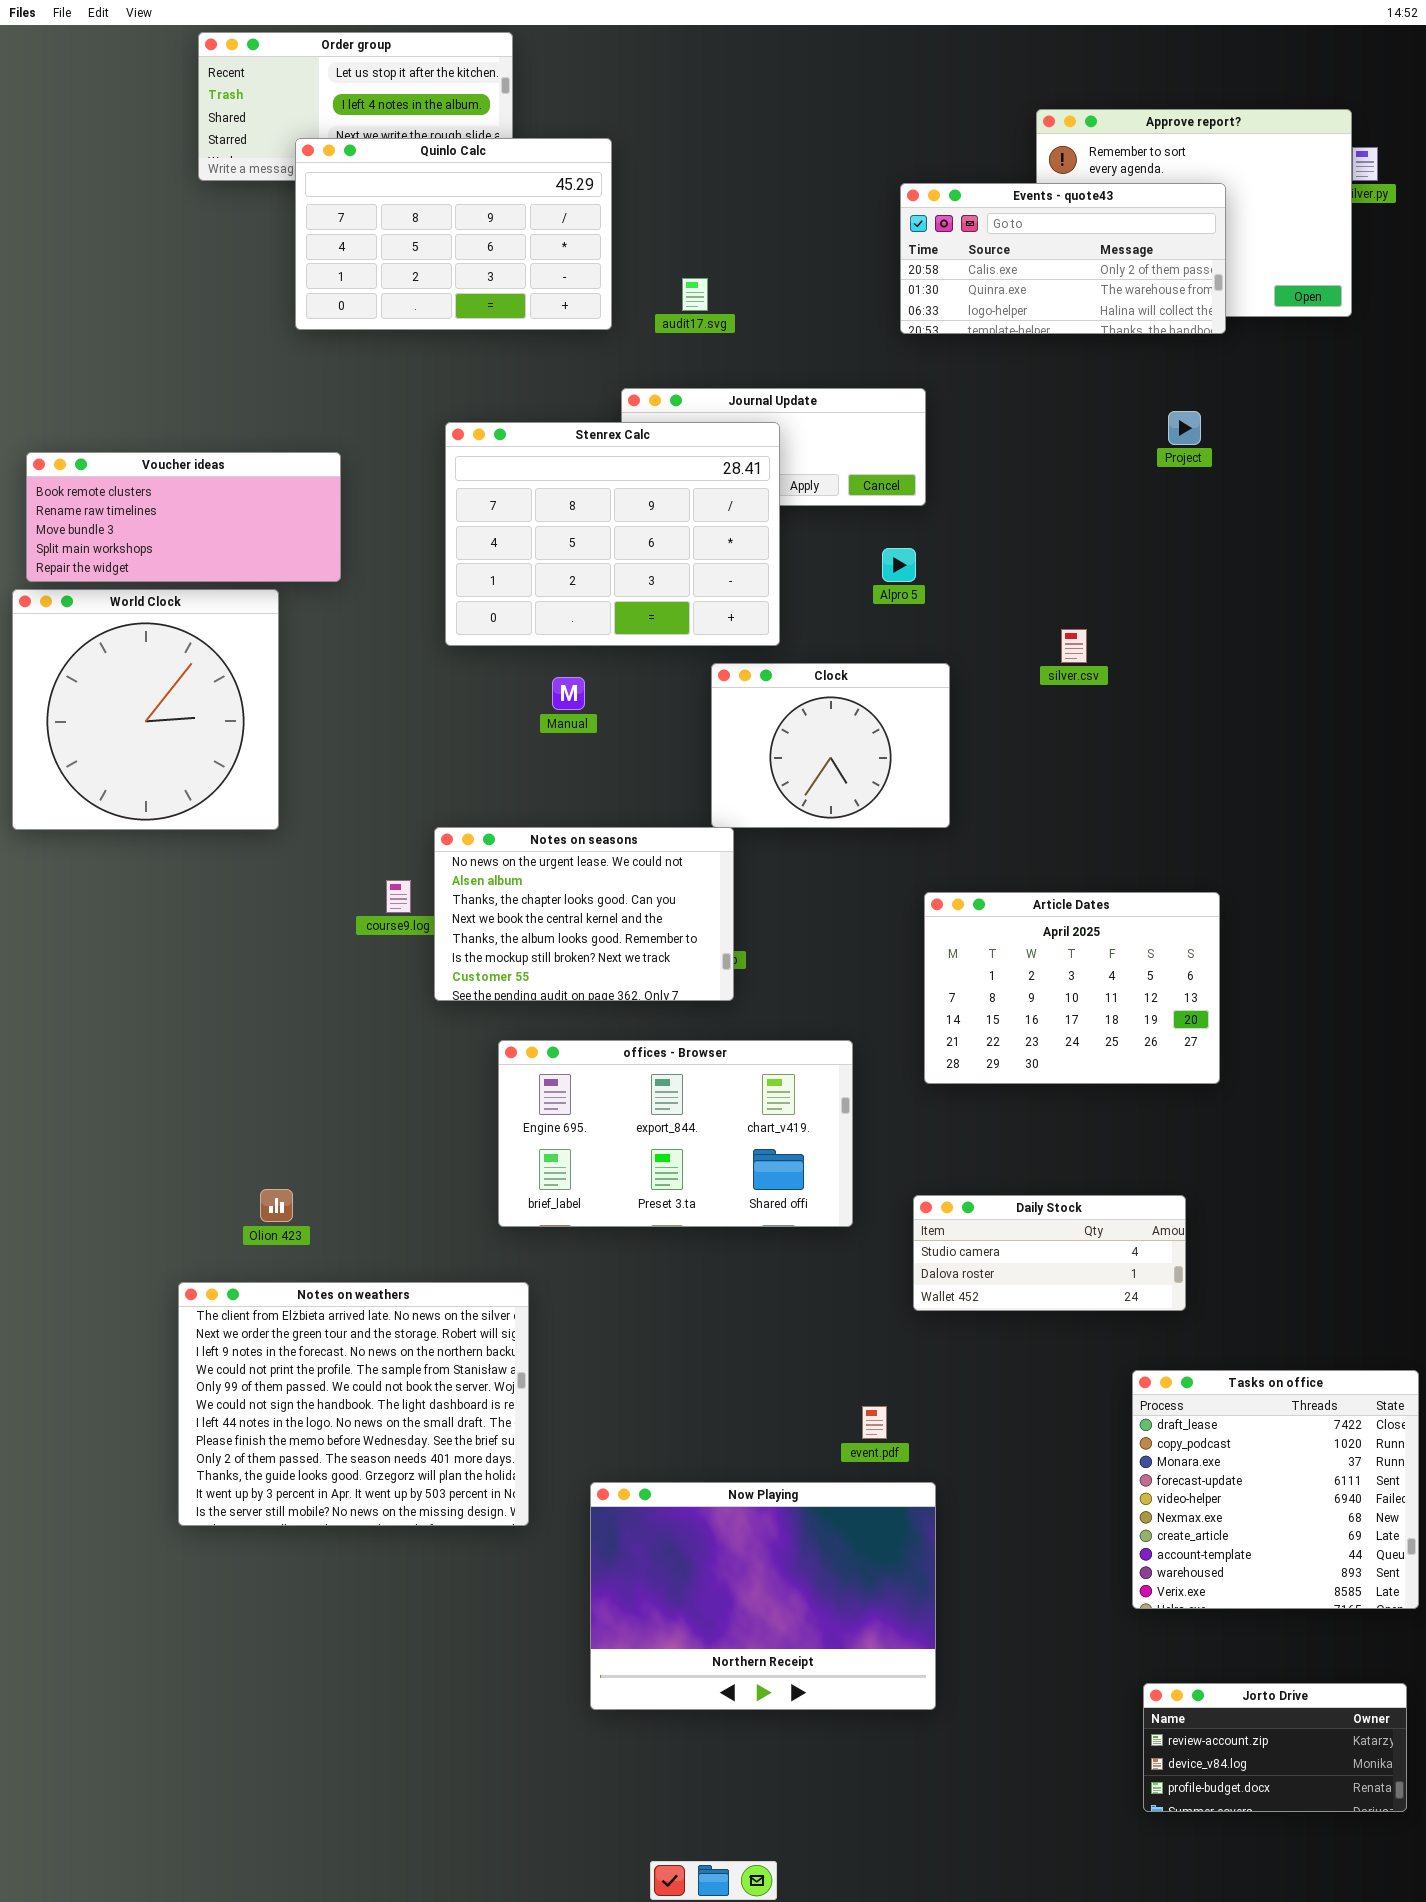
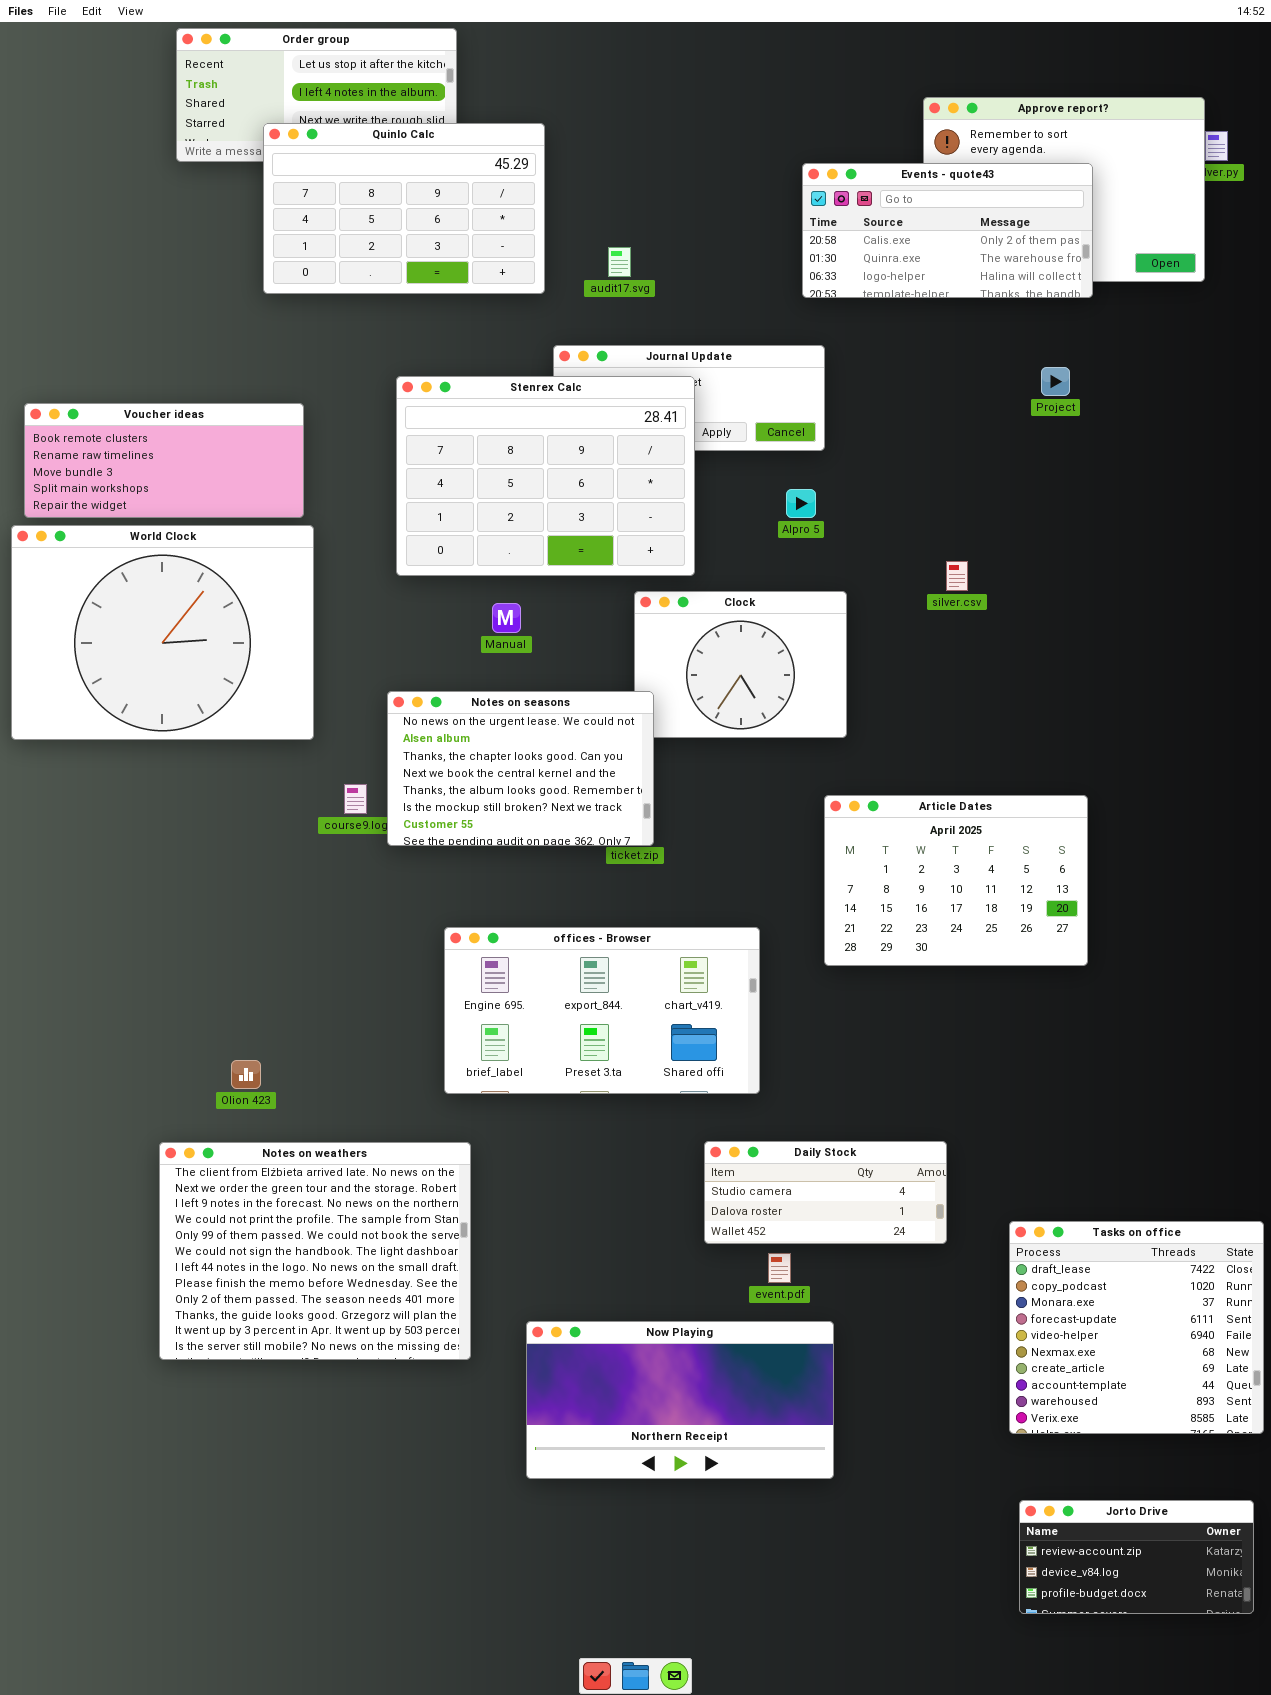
World Clock: [12,589,279,830] -> [11,525,314,740], resized
Notes on seasons: [434,827,734,1001] -> [387,691,654,846], moved
Daily Stock: [913,1195,1186,1311] -> [704,1141,947,1244], moved
Now Playing: [590,1482,936,1710] -> [526,1321,834,1479], resized

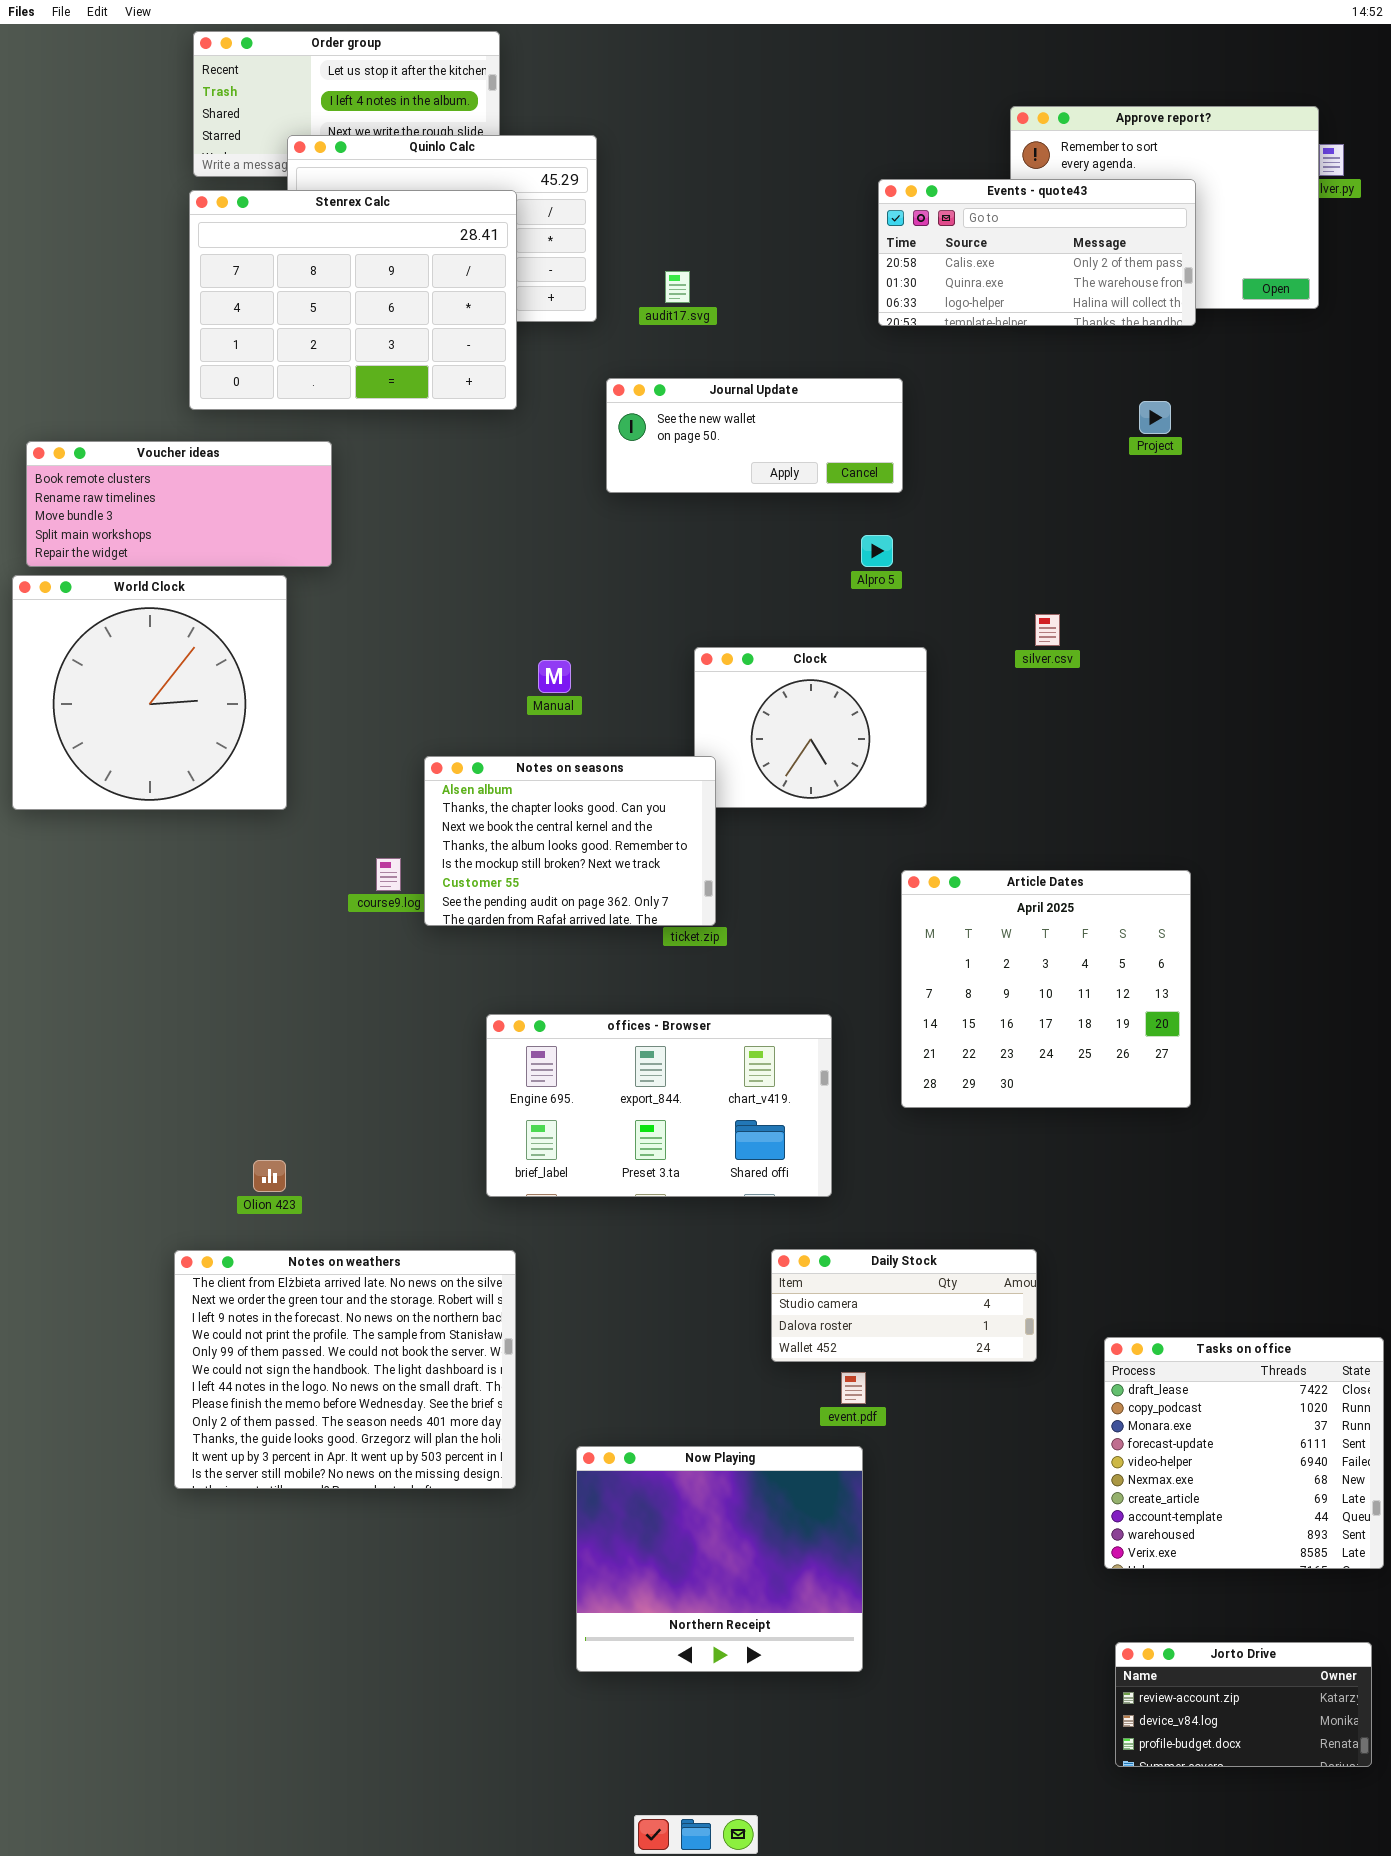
Stenrex Calc: [396,376,695,576] -> [189,190,517,410], moved
World Clock: [11,525,314,740] -> [12,575,287,810], resized
Notes on seasons: [387,691,654,846] -> [424,756,716,926], scrolled down 1 row
Article Dates: [824,795,1088,966] -> [901,870,1191,1108], resized
Now Playing: [526,1321,834,1479] -> [576,1446,863,1672], resized

